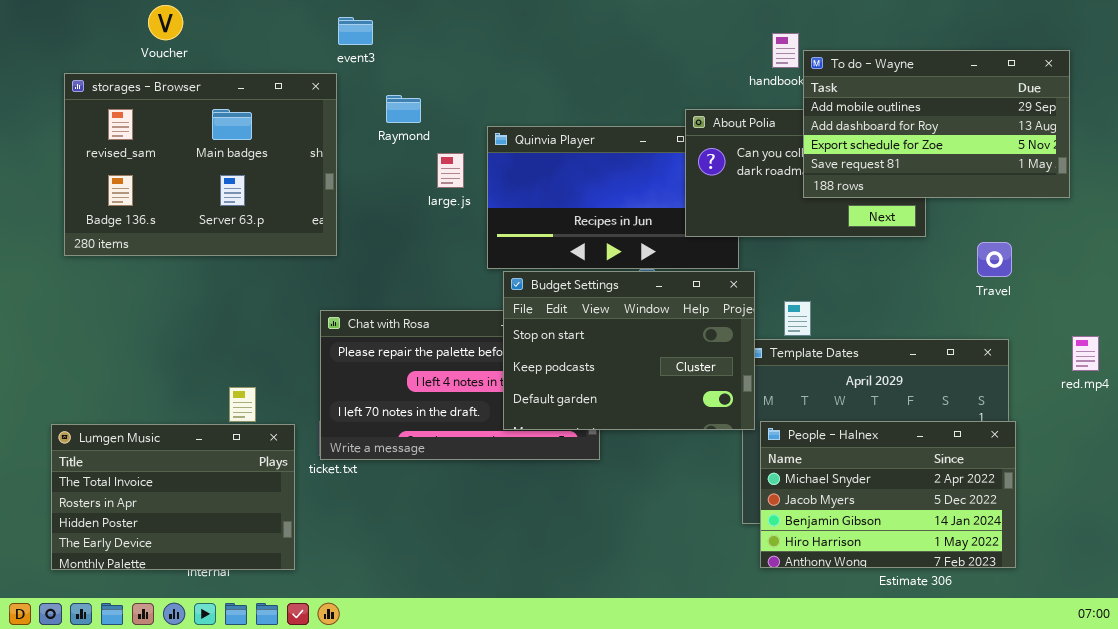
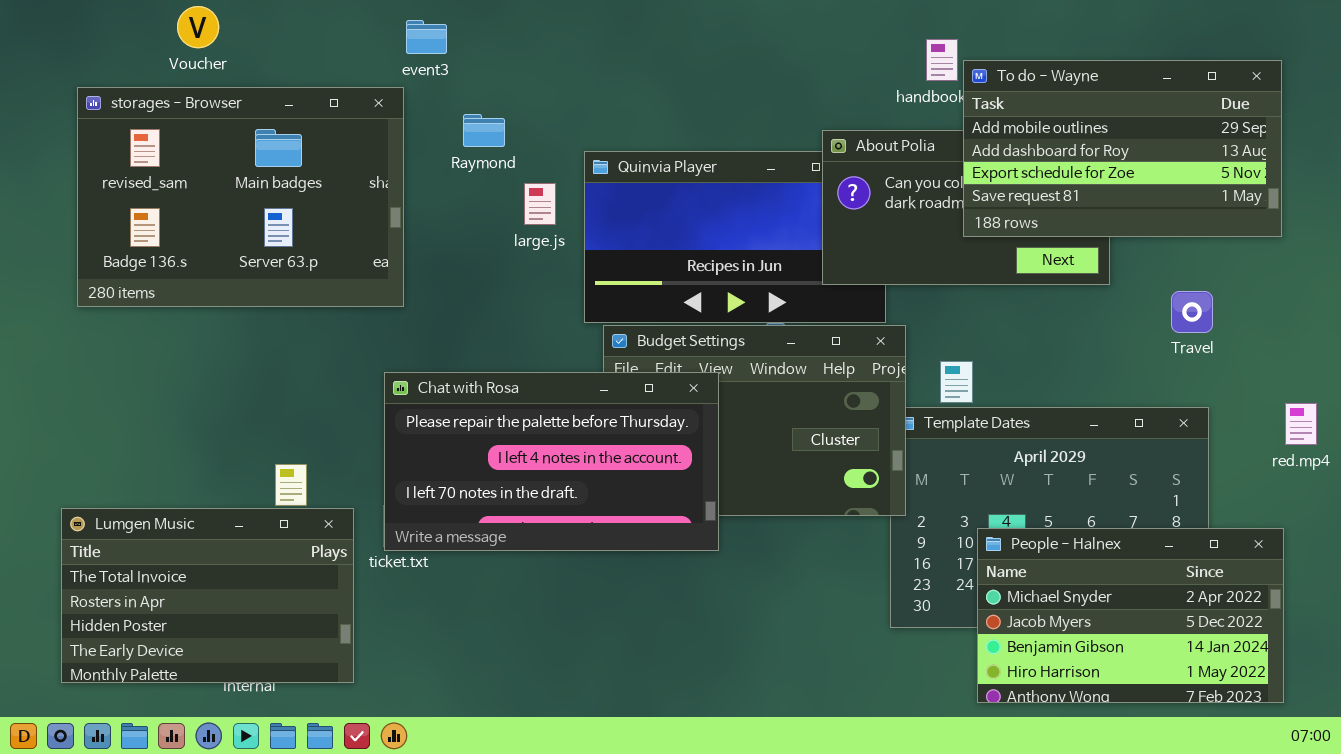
Chat with Rosa: [320,310,600,460] -> [384,372,719,551], raised
People - Halnex: [760,421,1016,568] -> [977,528,1284,703], moved

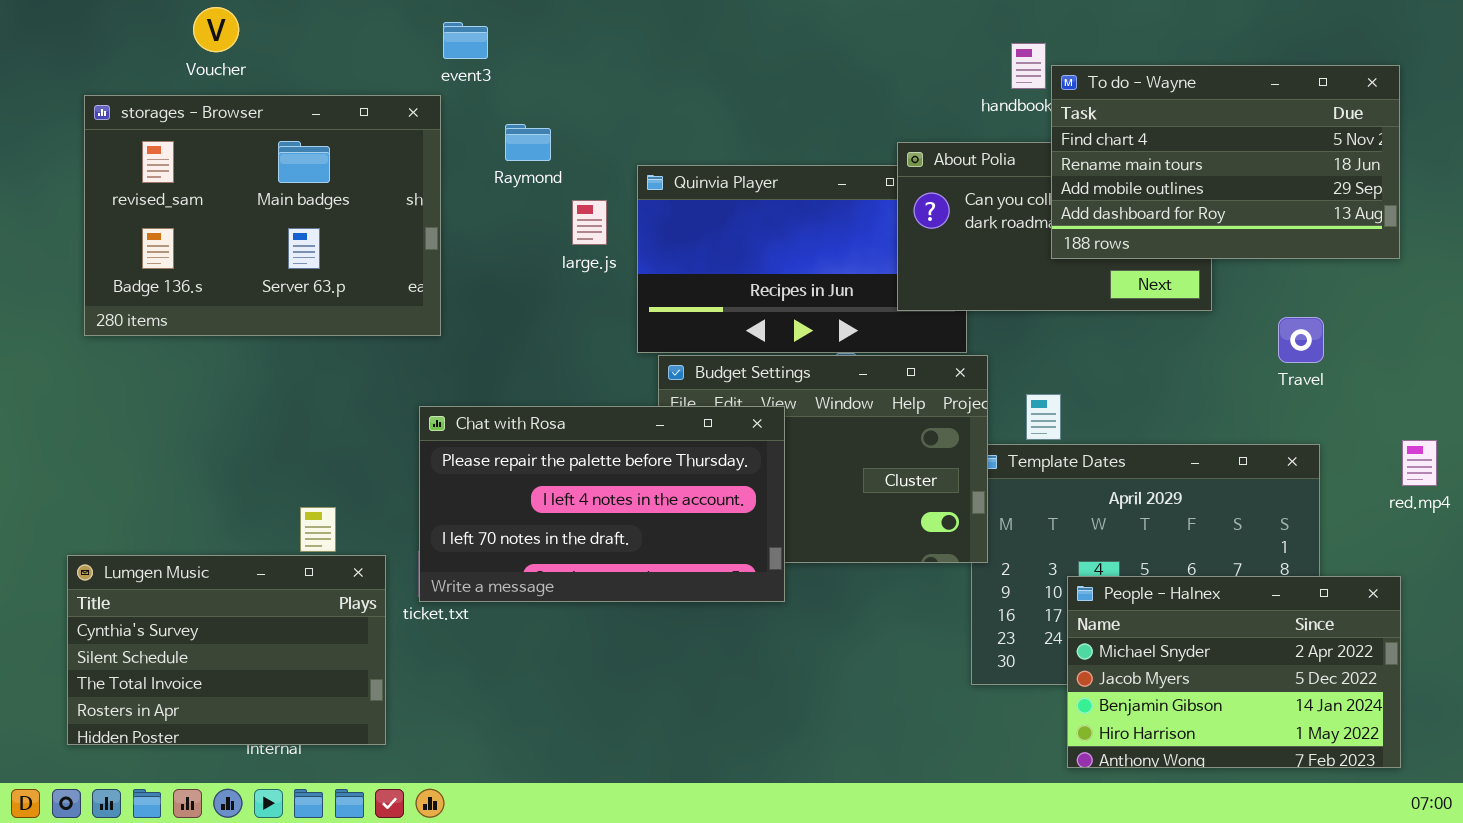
To do - Wayne: [963,60,1282,237] -> [1051,65,1400,259], scrolled up 2 rows
Lumgen Music: [61,508,354,683] -> [67,555,386,745], scrolled up 2 rows

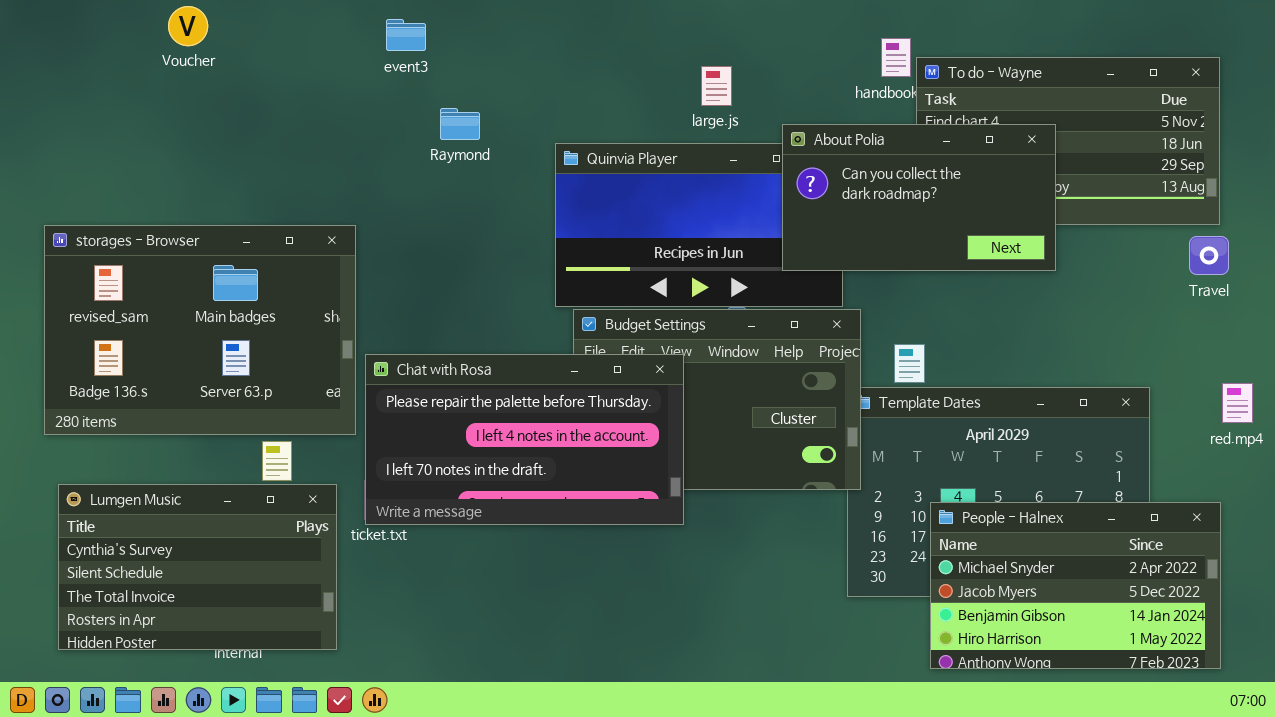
storages - Browser: [84,95,441,336] -> [44,225,356,435], moved
About Polia: [897,142,1212,311] -> [782,124,1056,271], raised
large.js: [572,200,607,245] -> [701,66,732,106], moved
Travel: [1278,317,1324,363] -> [1189,236,1229,275], moved

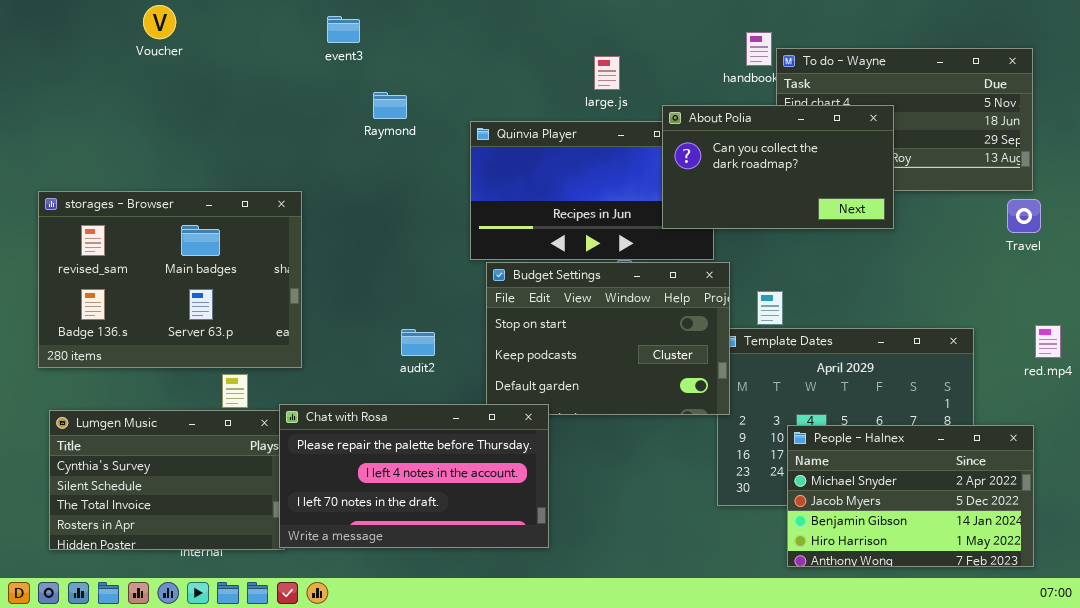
Chat with Rosa: [365,354,684,525] -> [279,404,549,548], moved

